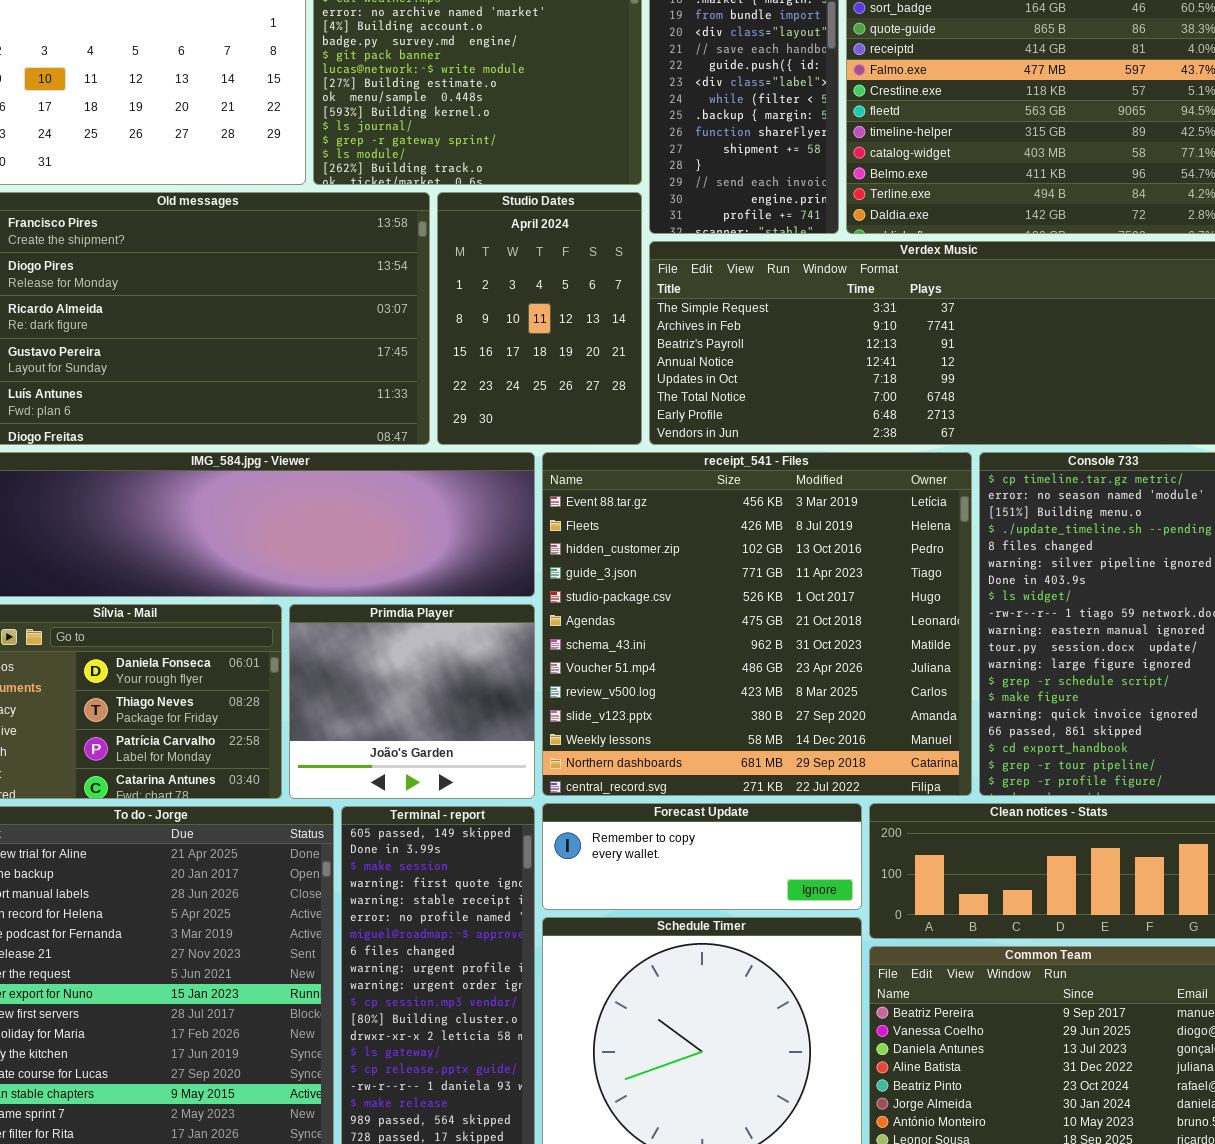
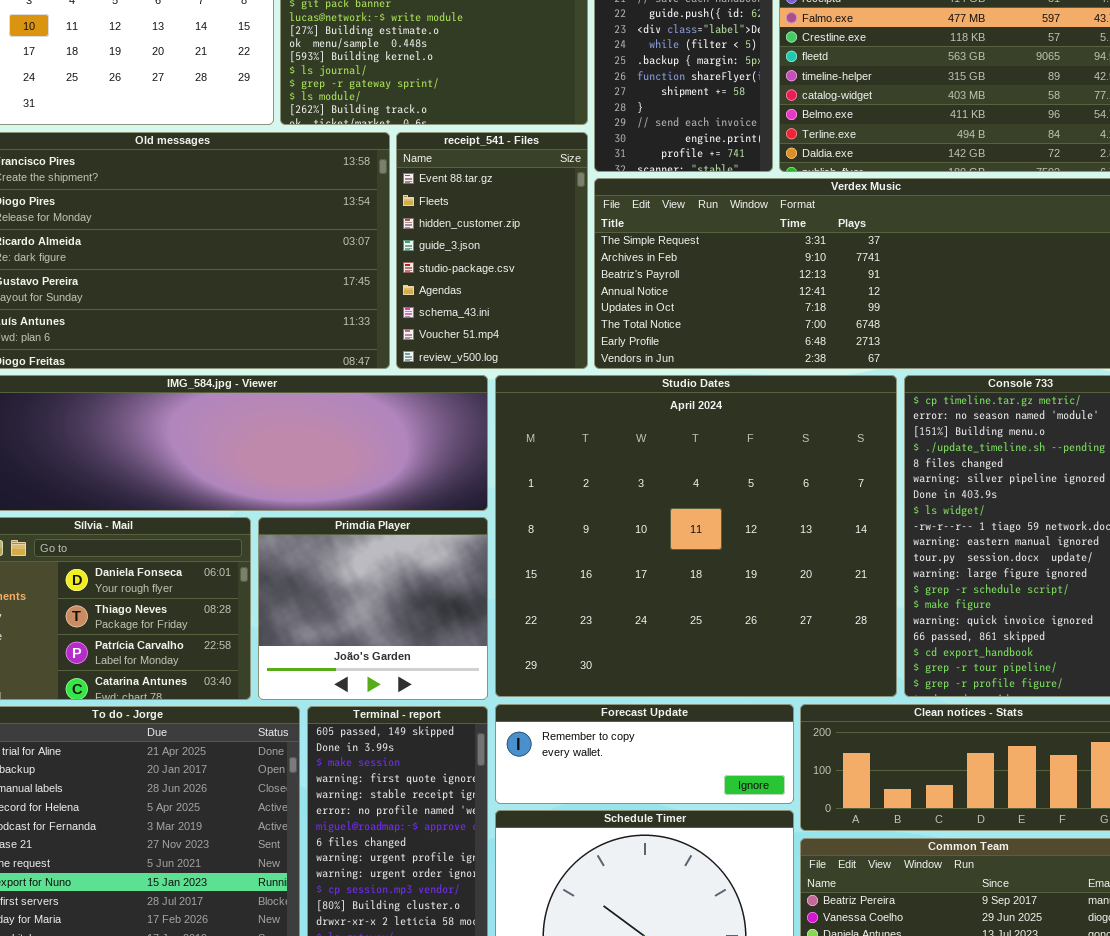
Studio Dates: [437,192,642,445] -> [495,375,897,697], moved, resized
receipt_541 - Files: [542,452,972,796] -> [396,132,588,369], moved, resized

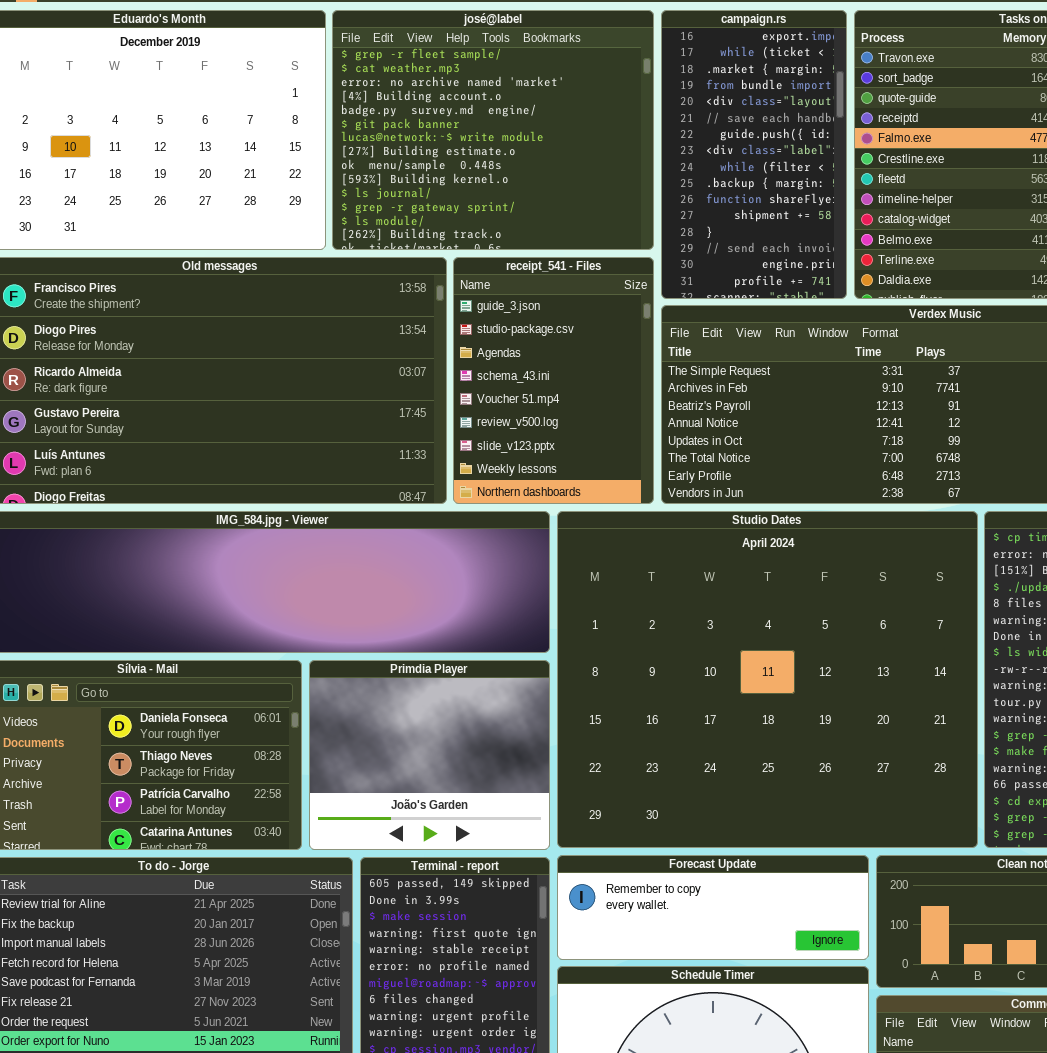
receipt_541 - Files: [396,132,588,369] -> [453,257,654,504], scrolled down 3 rows

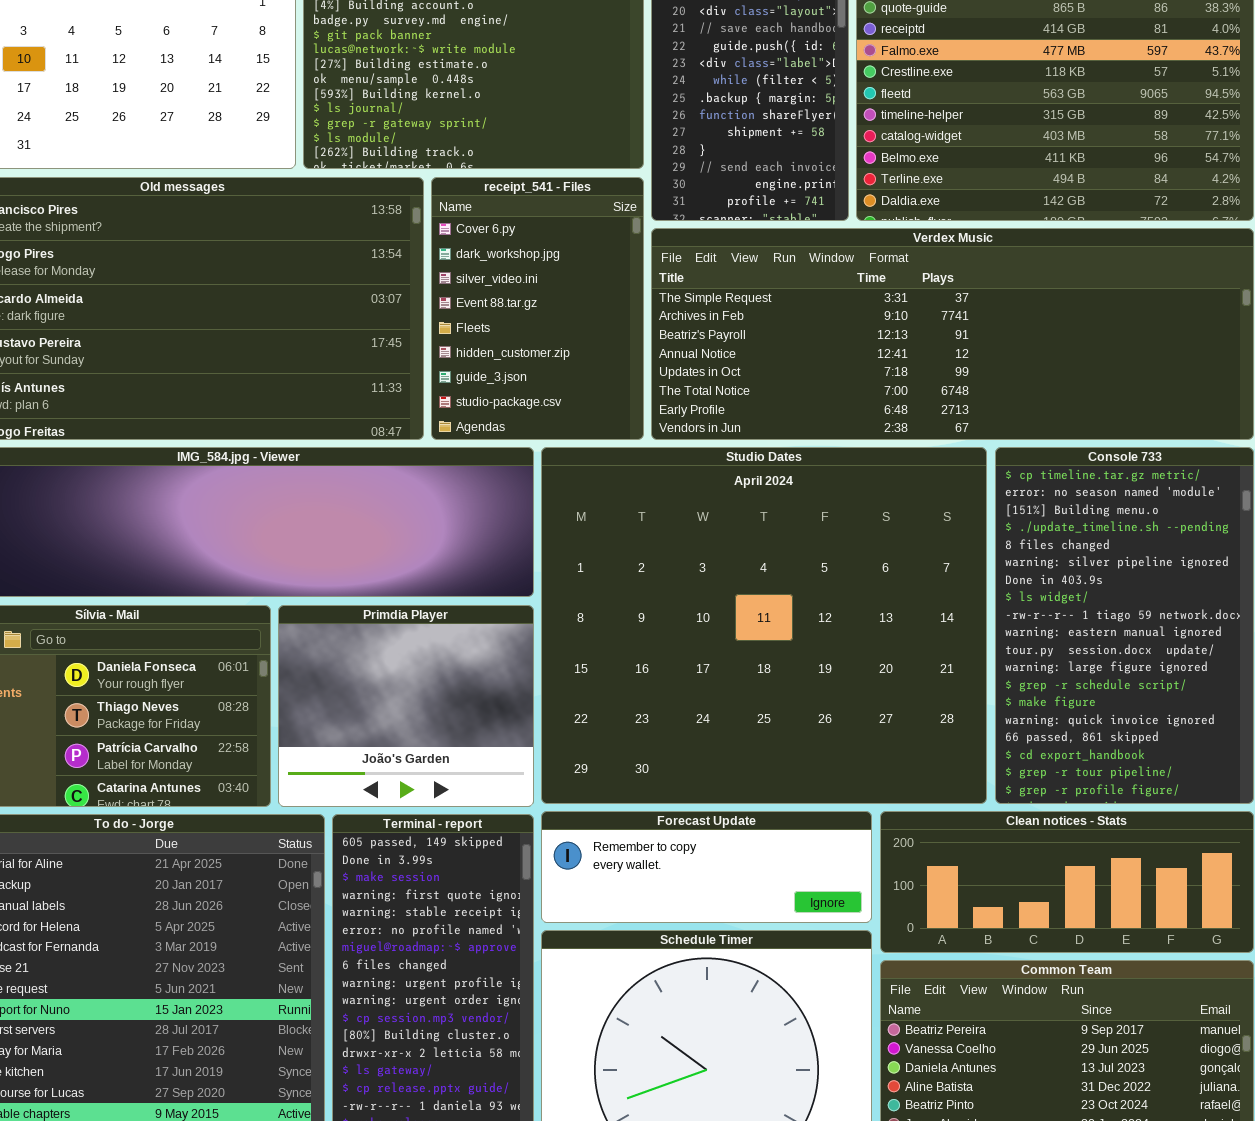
receipt_541 - Files: [453,257,654,504] -> [431,177,644,440], scrolled up 6 rows

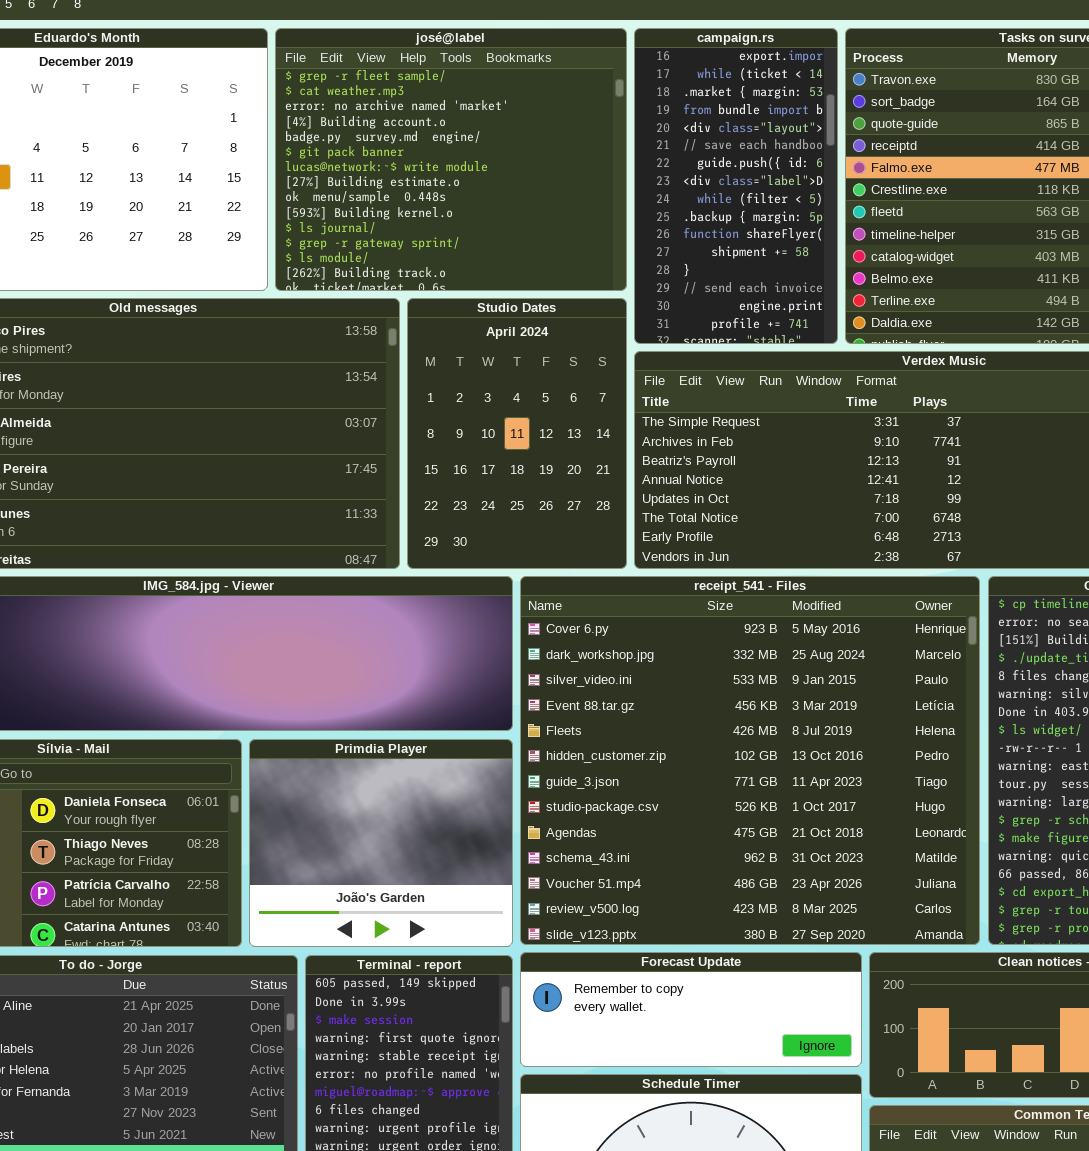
receipt_541 - Files: [431,177,644,440] -> [520,576,980,945], moved, resized
Studio Dates: [541,447,987,804] -> [407,298,627,569], moved, resized

